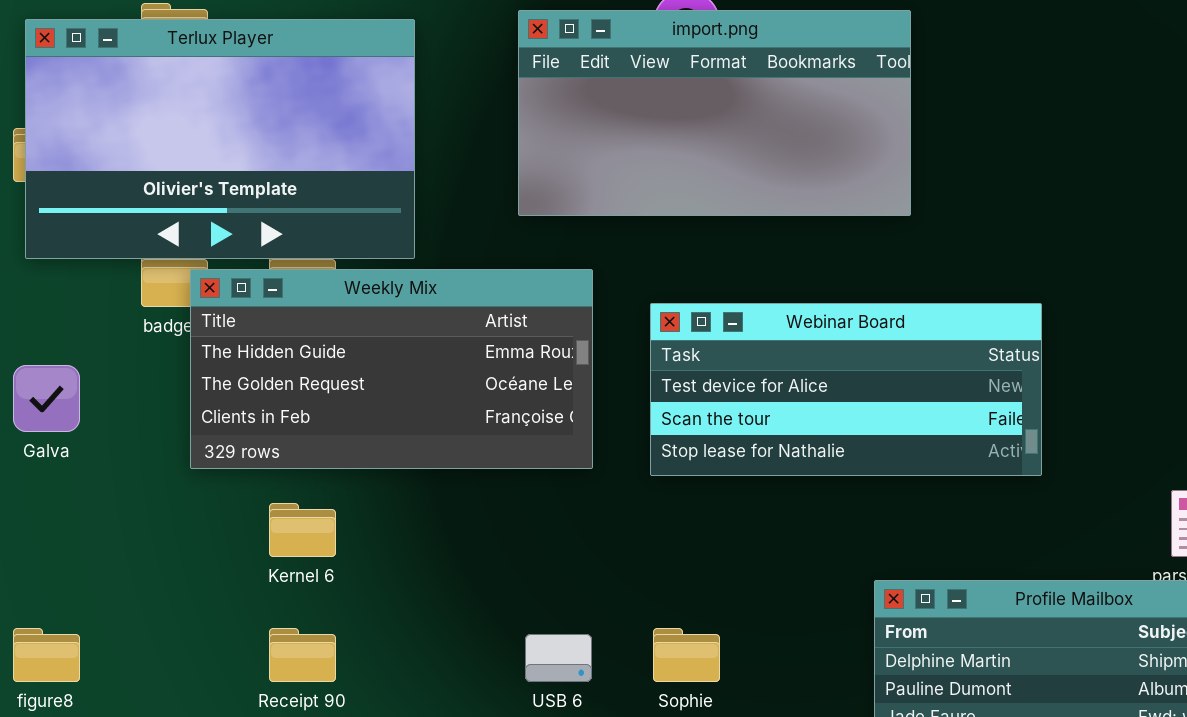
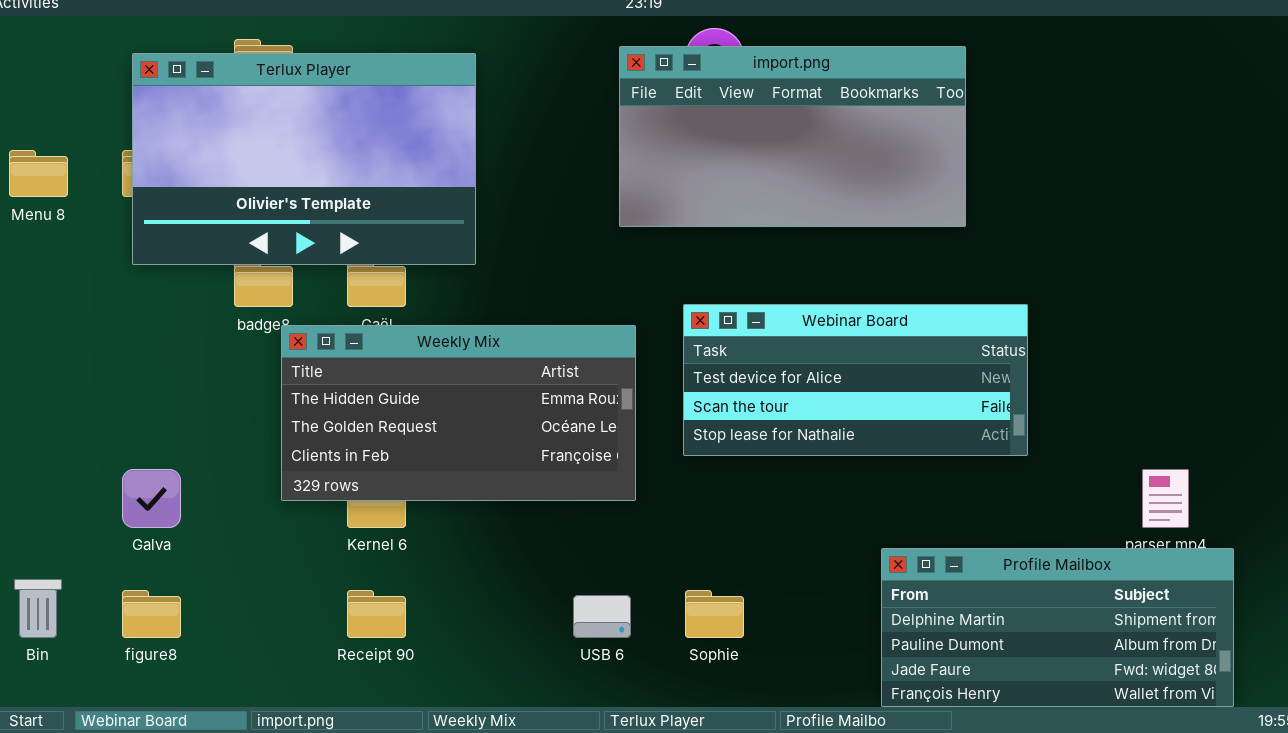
import.png: [518,10,911,216] -> [619,46,966,227], moved
Weekly Mix: [190,269,593,469] -> [281,325,636,501], moved
Galva: [13,365,80,432] -> [122,469,181,528], moved

